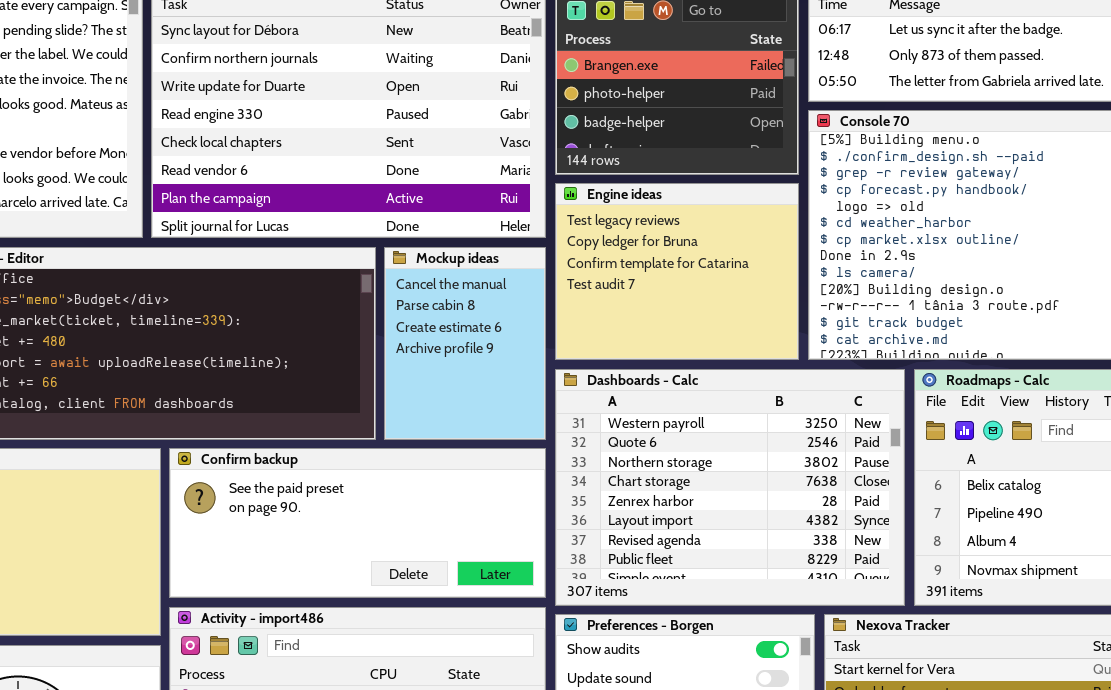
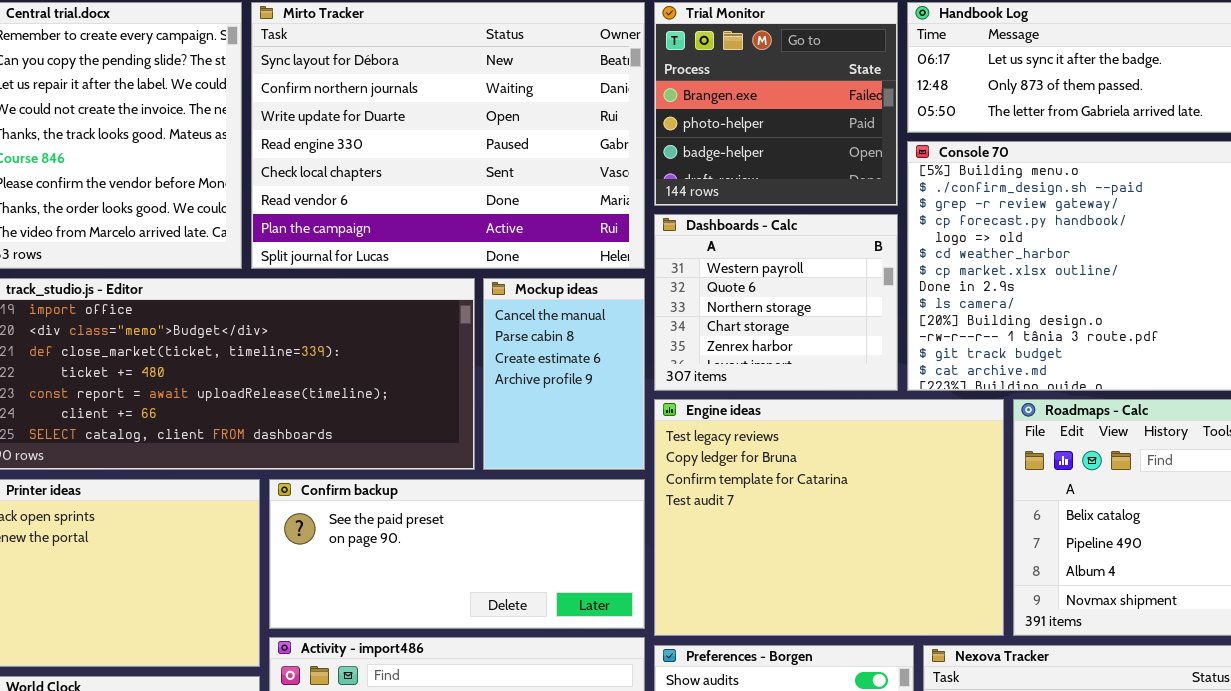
Engine ideas: [555,183,799,360] -> [654,399,1004,636], moved, resized
Dashboards - Calc: [555,369,905,606] -> [654,214,898,391], moved, resized

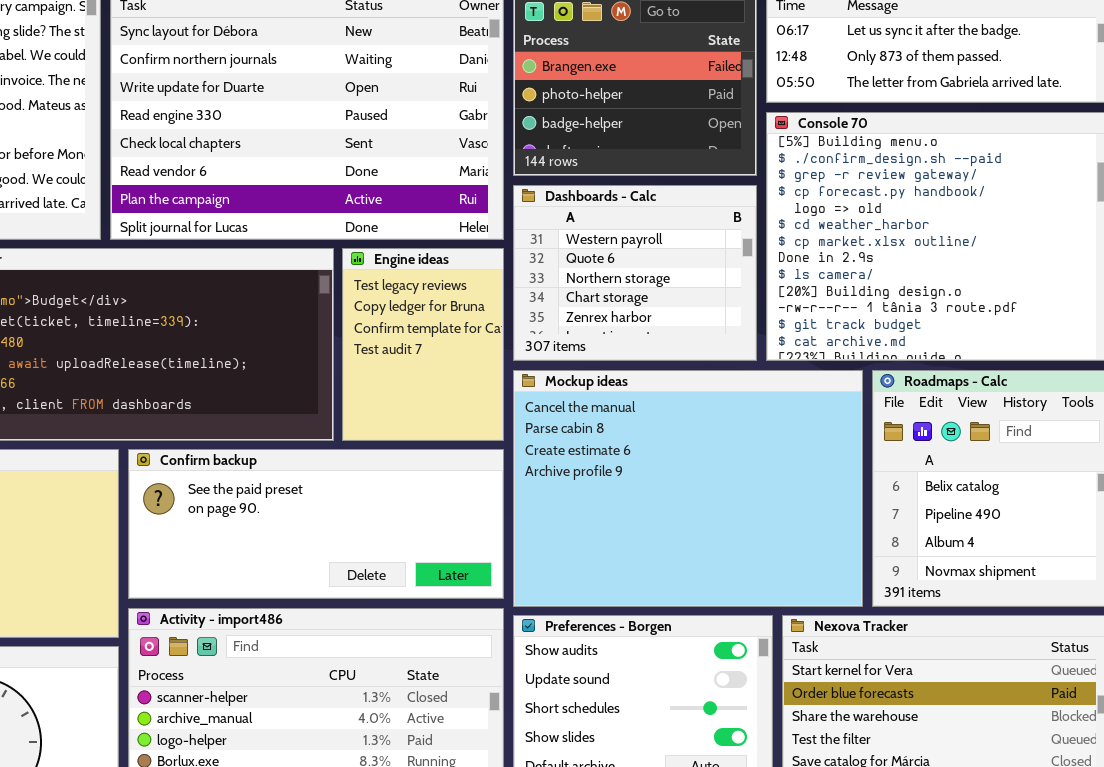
Mockup ideas: [483,278,645,470] -> [513,370,863,607], moved, resized
Engine ideas: [654,399,1004,636] -> [342,248,504,441], moved, resized

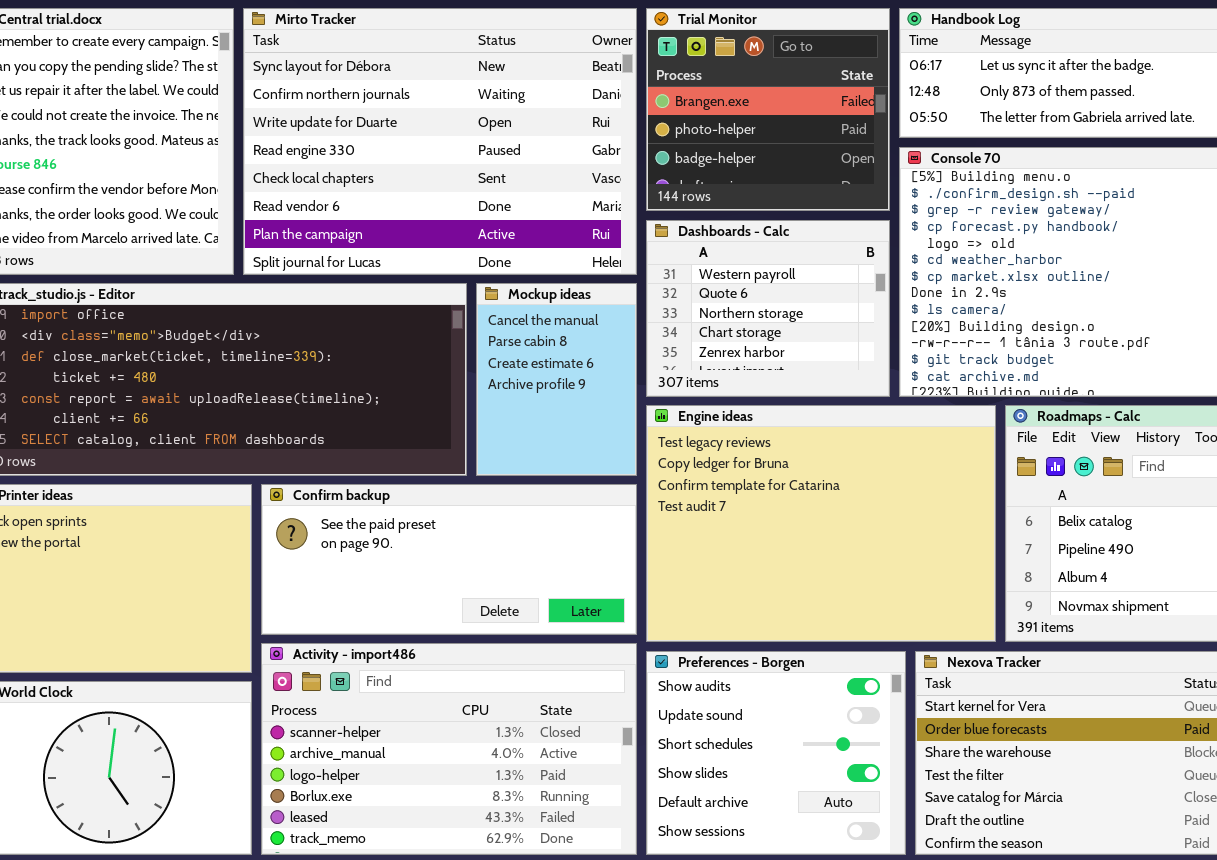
Engine ideas: [342,248,504,441] -> [646,405,996,642], moved, resized
Mockup ideas: [513,370,863,607] -> [476,283,637,476], moved, resized

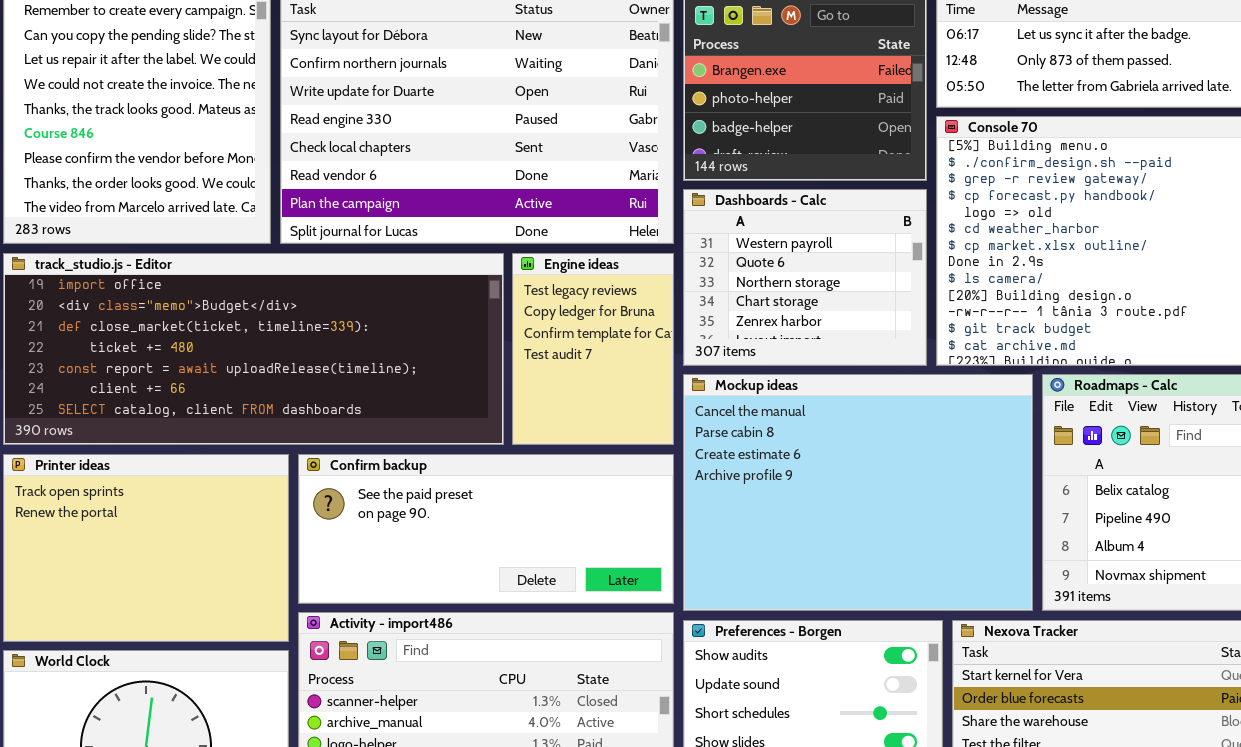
Mockup ideas: [476,283,637,476] -> [683,374,1033,611], moved, resized
Engine ideas: [646,405,996,642] -> [512,253,674,445], moved, resized

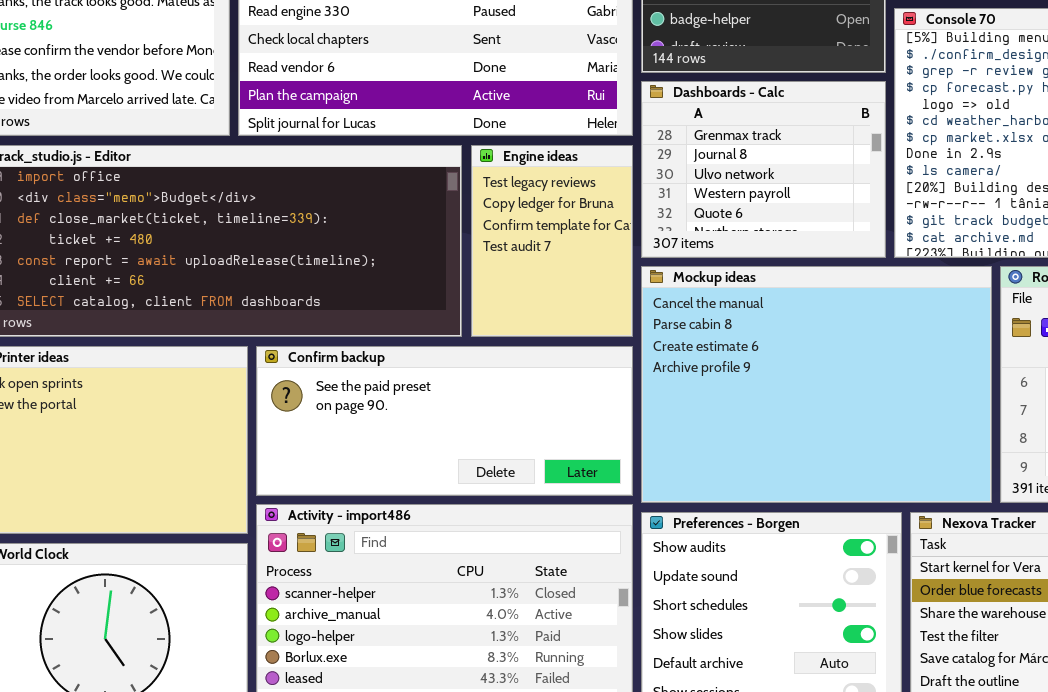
Dashboards - Calc: [683,189,927,366] -> [641,81,886,258], scrolled up 3 rows

